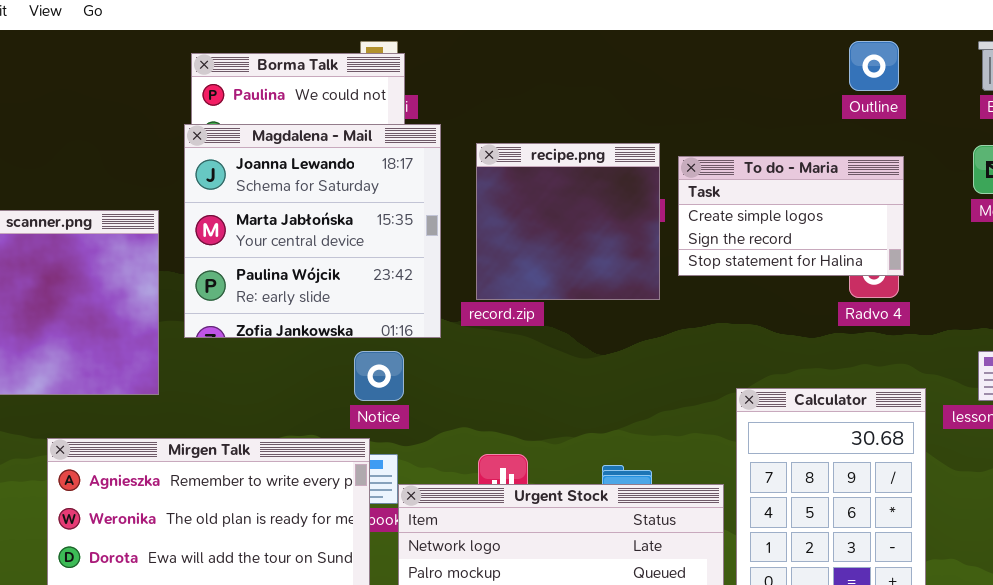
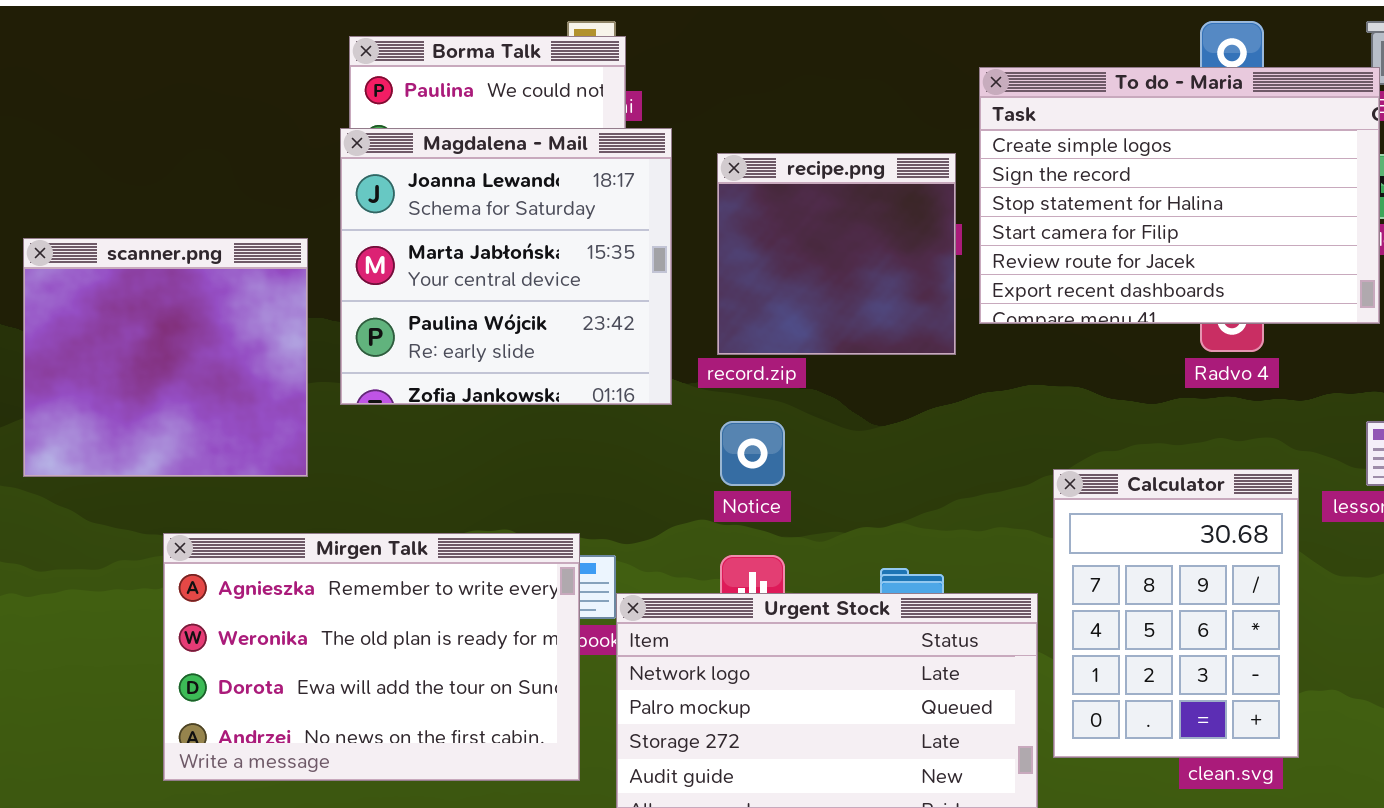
To do - Maria: [678,156,904,276] -> [979,67,1380,324], resized
Notice: [354,351,404,401] -> [720,421,785,486], moved

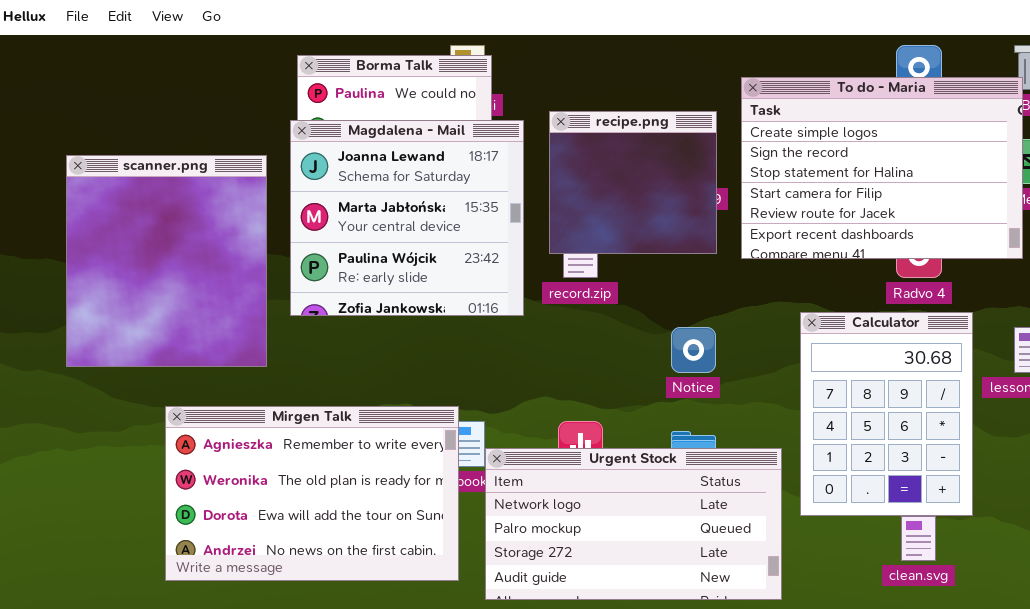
recipe.png: [717,153,956,355] -> [549,111,717,254], moved
scanner.png: [23,238,308,477] -> [66,155,267,367], resized
Notice: [720,421,785,486] -> [671,327,716,373], moved
Calculator: [1053,469,1299,758] -> [800,312,973,516], moved

